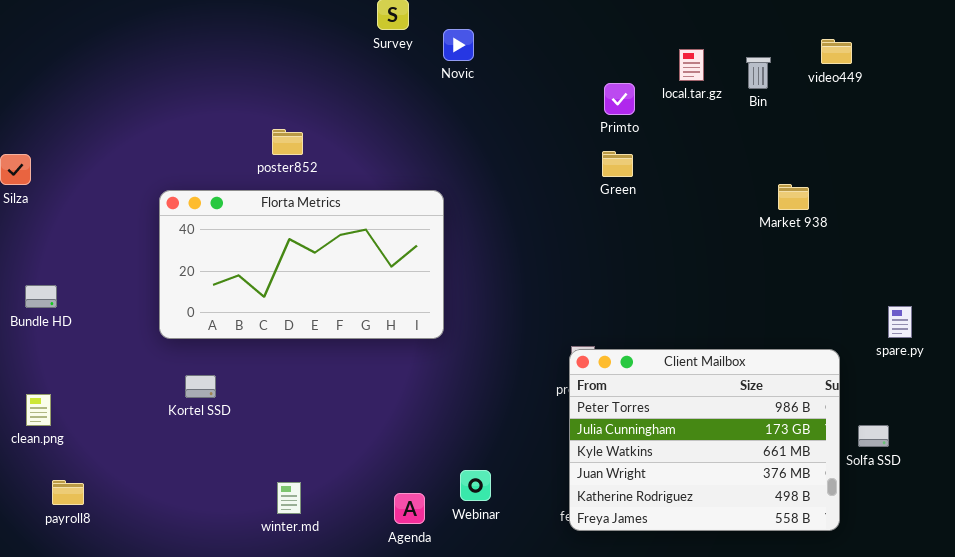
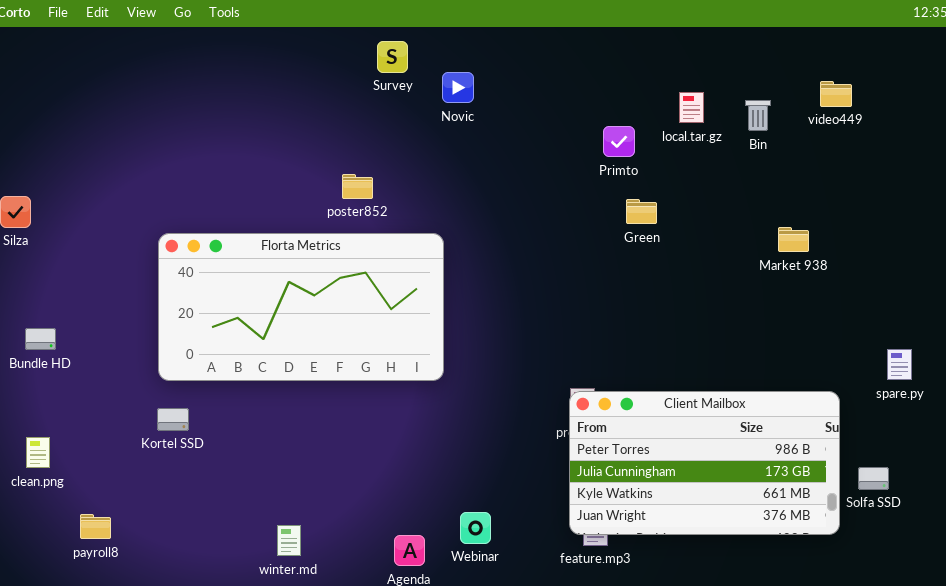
poster852: [272,129,303,155] -> [342,174,373,199], moved
Green: [602,151,633,177] -> [626,199,657,224], moved
Client Mailbox: [569,349,840,531] -> [569,391,840,535], resized
Kortel SSD: [185,375,216,398] -> [157,408,189,431], moved
payroll8: [52,480,84,505] -> [80,514,111,539], moved

